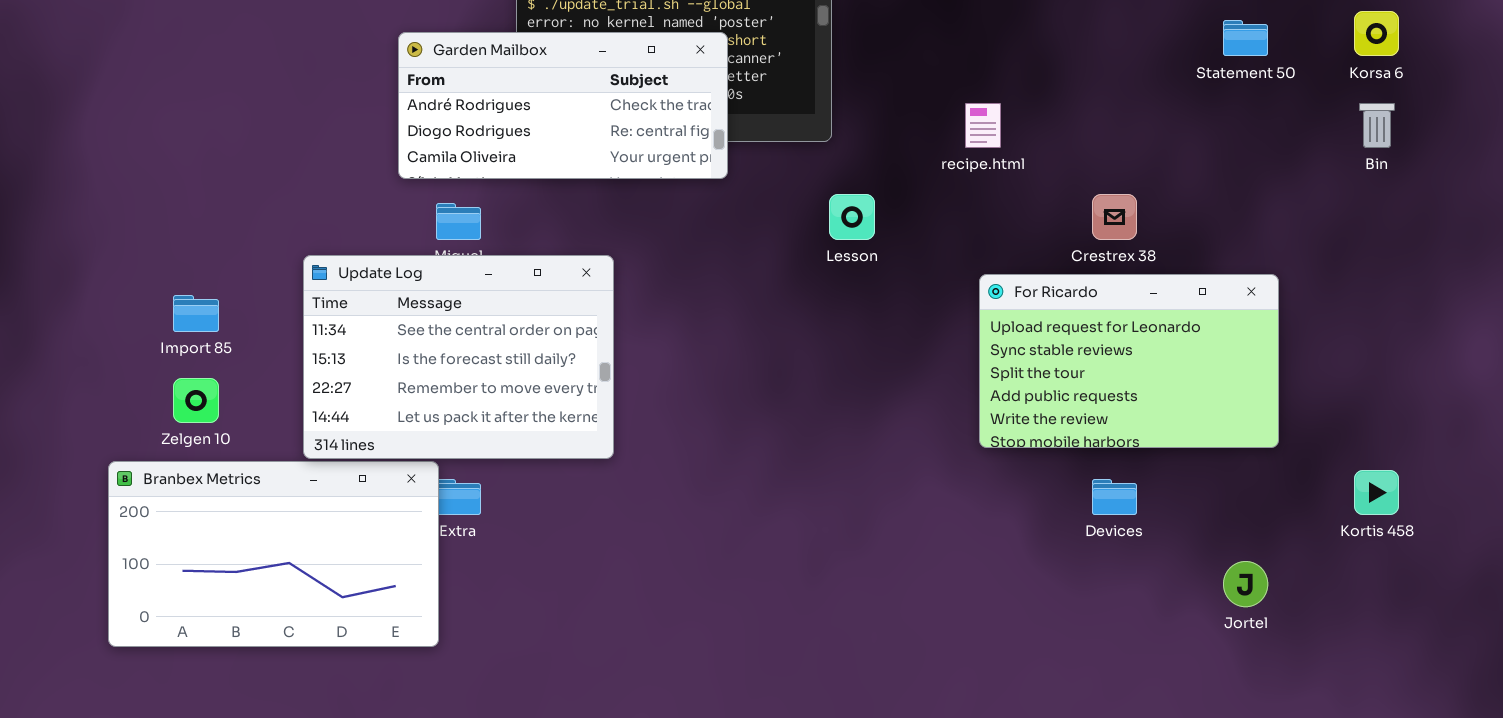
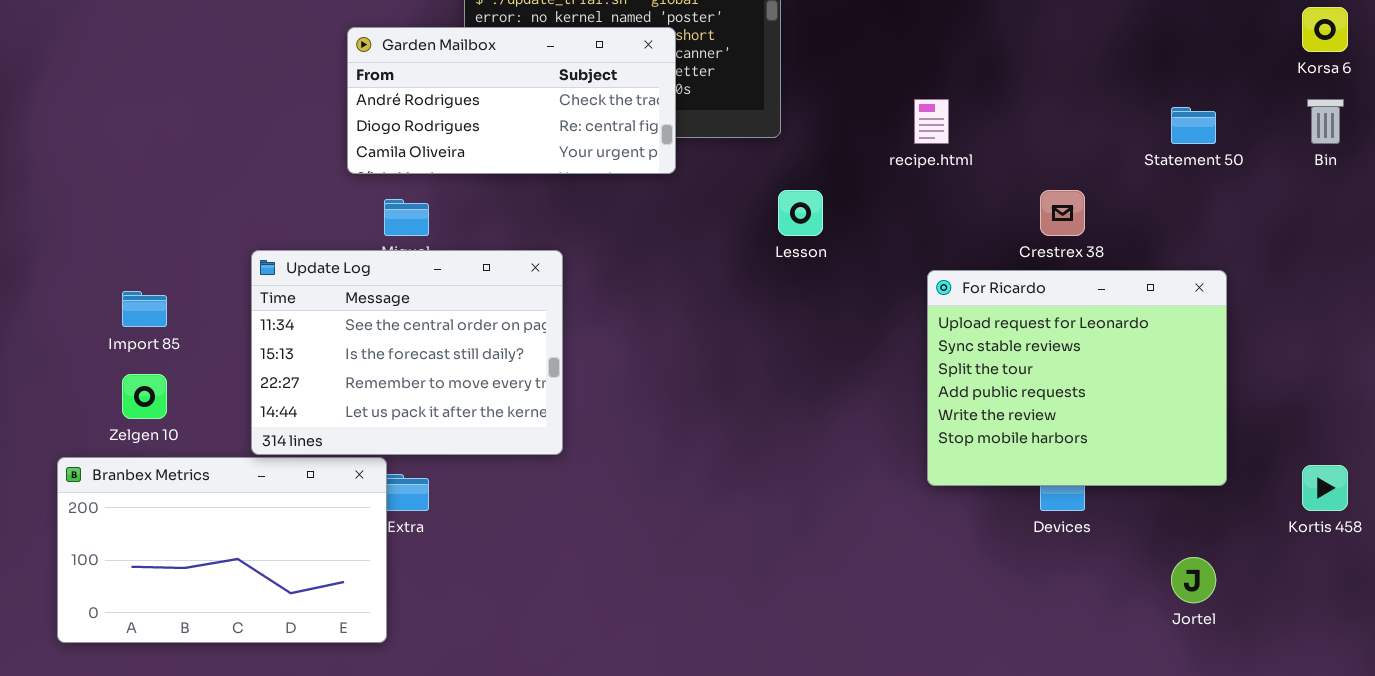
Statement 50: [1223,20,1268,56] -> [1171,107,1216,144], moved
For Ricardo: [979,274,1279,448] -> [927,270,1227,486], resized

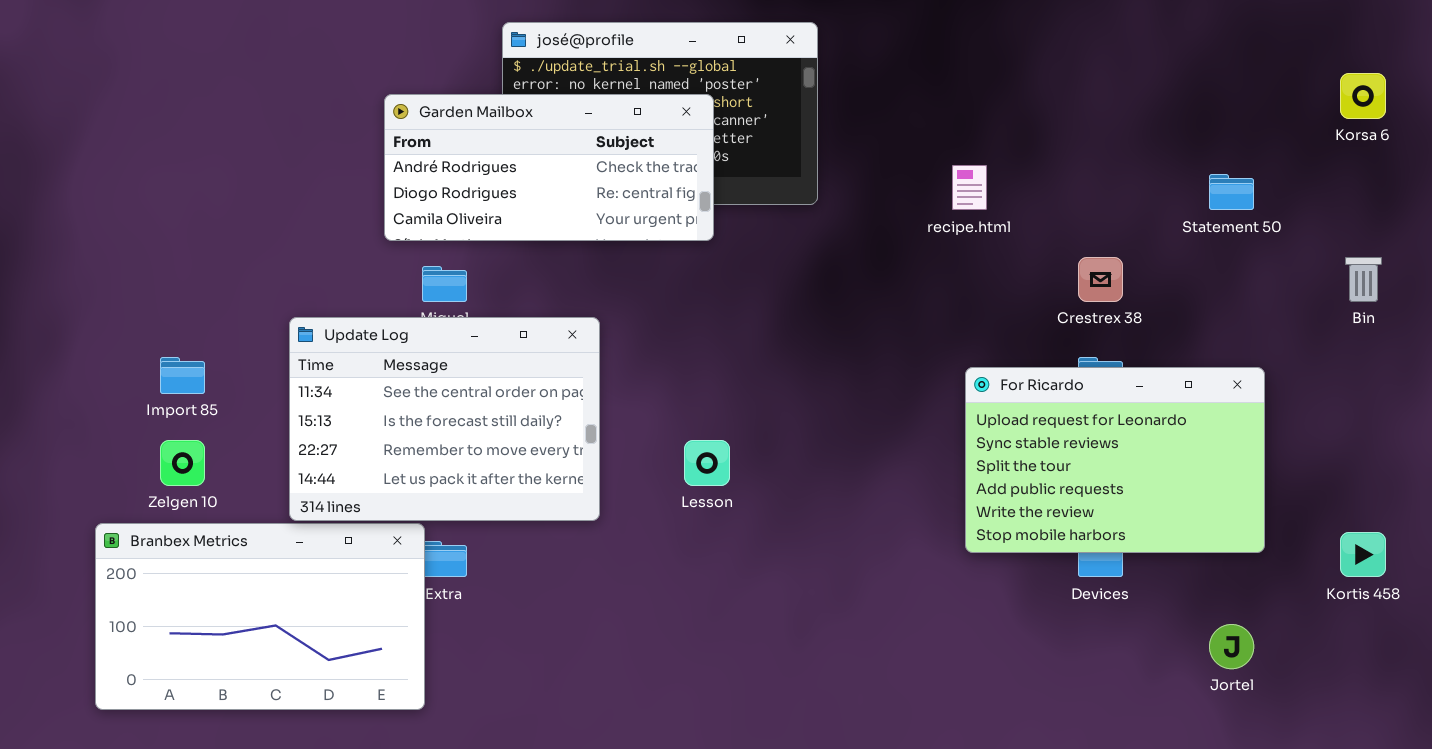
Bin: [1307,99,1344,144] -> [1345,257,1382,302], moved
Lesson: [778,190,823,236] -> [684,440,730,486], moved
For Ricardo: [927,270,1227,486] -> [965,367,1265,553], resized

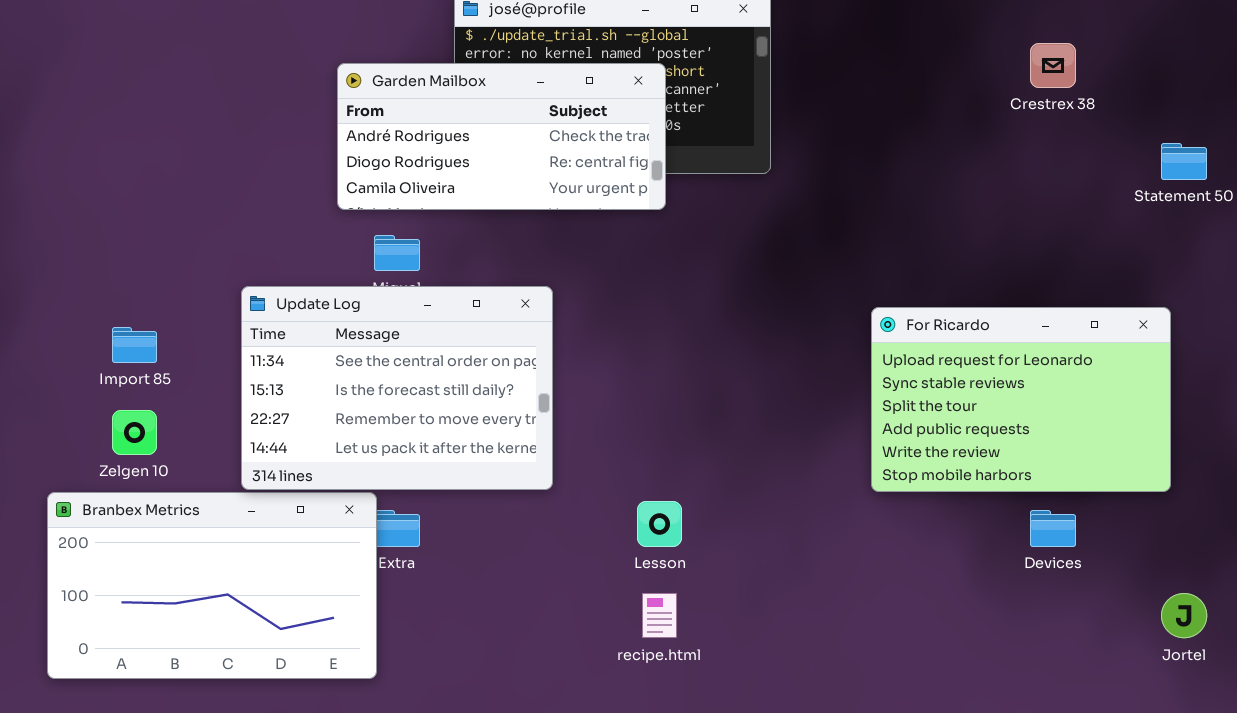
recipe.html: [952,165,987,210] -> [642,593,677,638], moved
Crestrex 38: [1078,257,1123,302] -> [1030,43,1076,88], moved
For Ricardo: [965,367,1265,553] -> [871,307,1171,492], moved
Lesson: [684,440,730,486] -> [637,501,682,547], moved

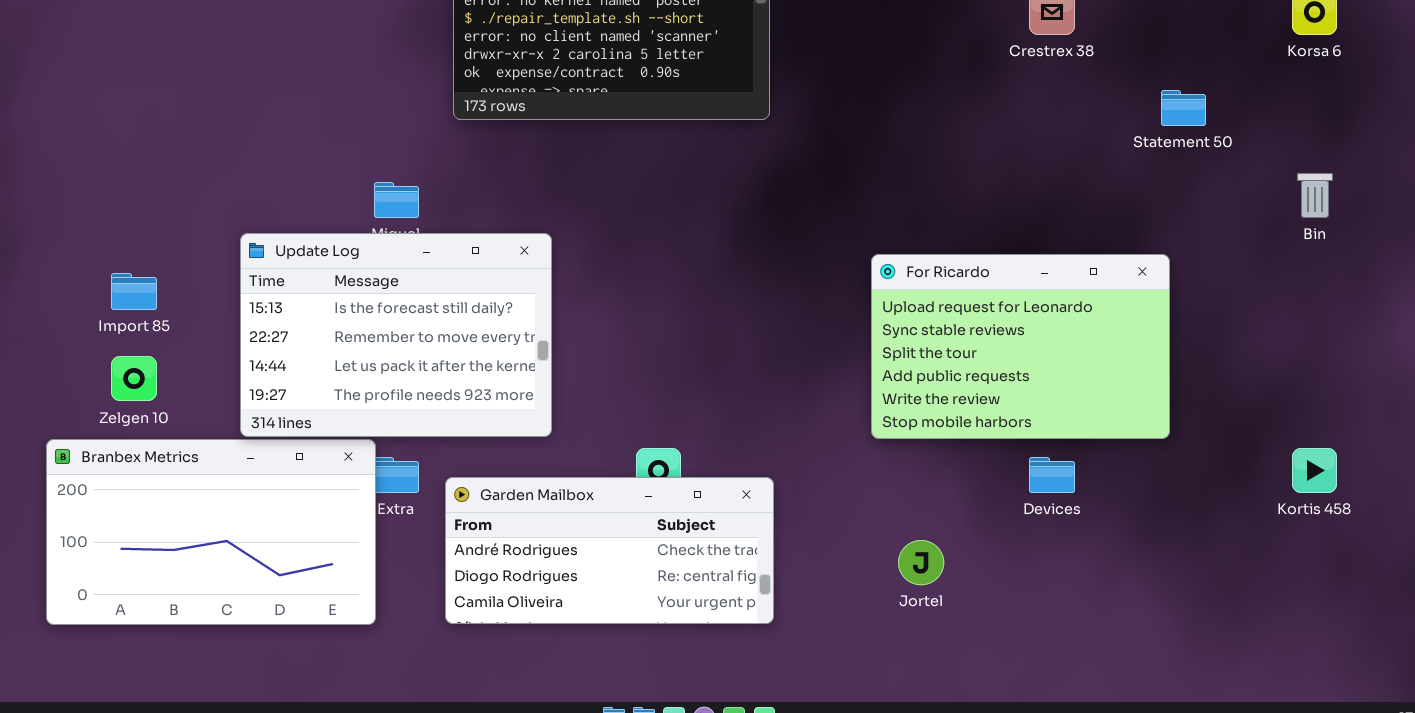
Garden Mailbox: [337,63,666,210] -> [445,477,774,624], moved
Update Log: [241,286,553,490] -> [240,233,552,437], scrolled down 1 row
Jortel: [1161,593,1207,638] -> [898,540,944,585], moved

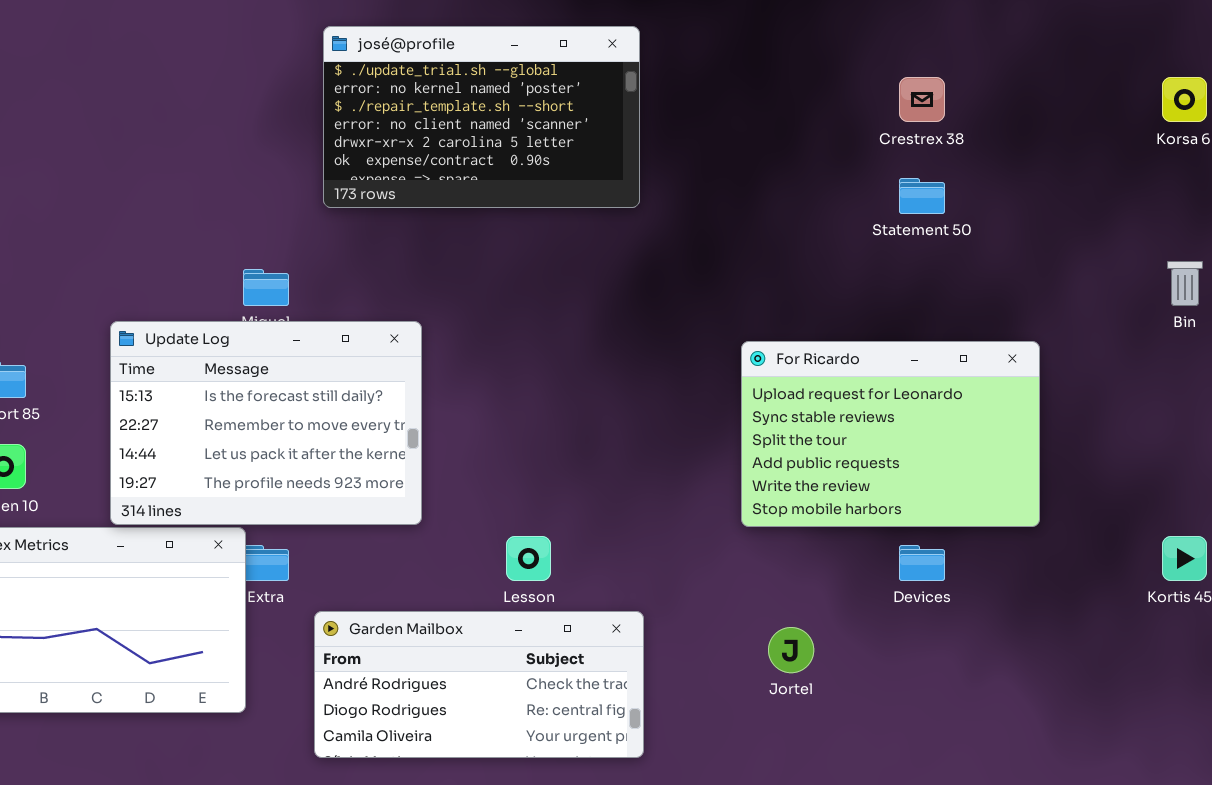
Statement 50: [1161,90,1206,126] -> [899,178,945,214], moved
Garden Mailbox: [445,477,774,624] -> [314,611,644,758], moved

